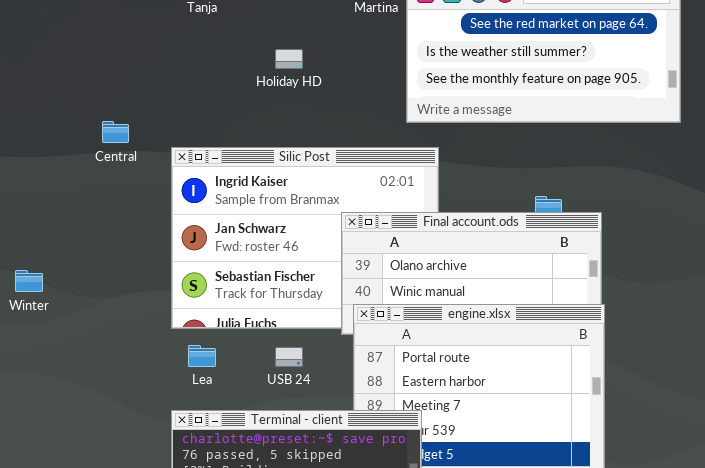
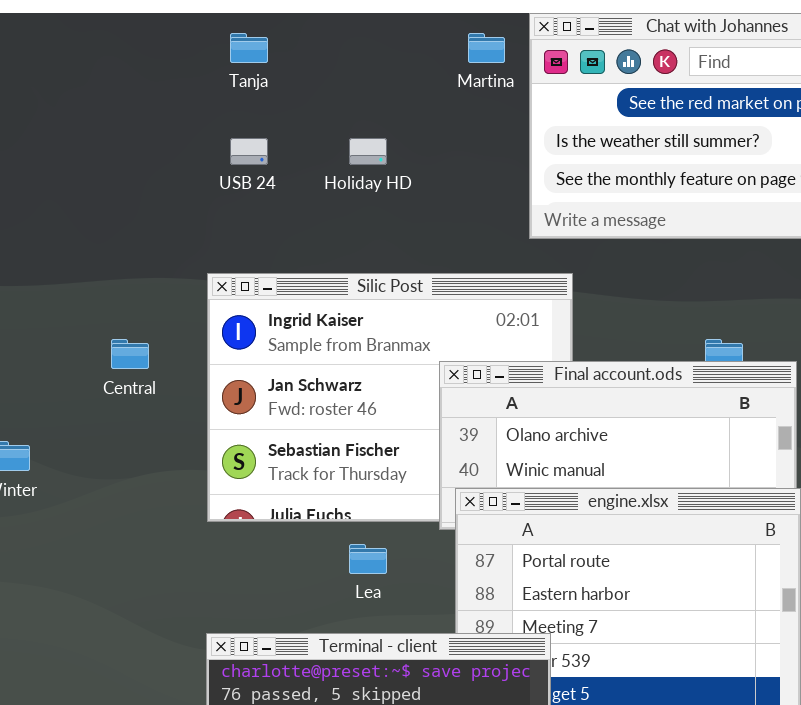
Central: [102,121,129,143] -> [111,339,149,369], moved
Lea: [188,345,216,367] -> [349,544,387,574], moved
USB 24: [275,347,303,367] -> [230,138,268,165], moved

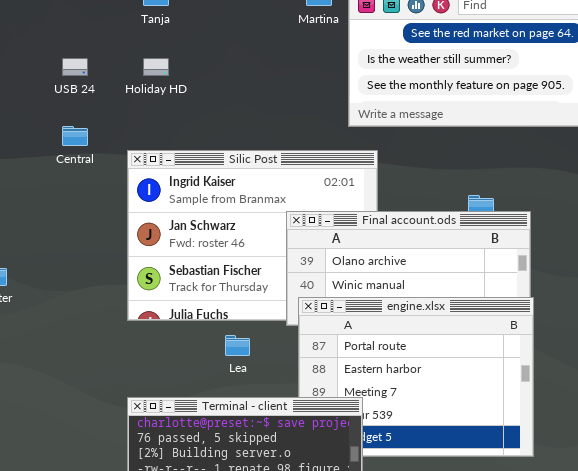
USB 24: [230,138,268,165] -> [62,58,88,76], moved
Holiday HD: [349,138,387,165] -> [143,58,169,76], moved
Central: [111,339,149,369] -> [62,126,88,146], moved

